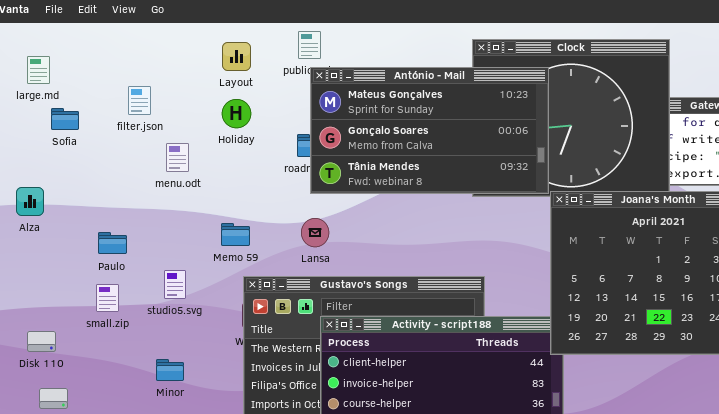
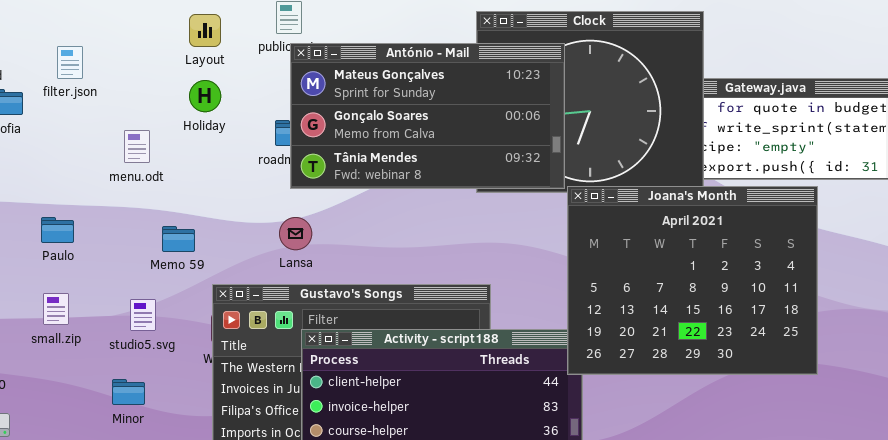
filter.json: [128,86,151,115] -> [57,46,83,79], moved
Memo 59: [221,223,250,246] -> [162,226,195,252], moved
Paulo: [98,232,127,254] -> [41,217,74,243], moved
studio5.svg: [164,270,186,299] -> [130,299,156,331], moved

